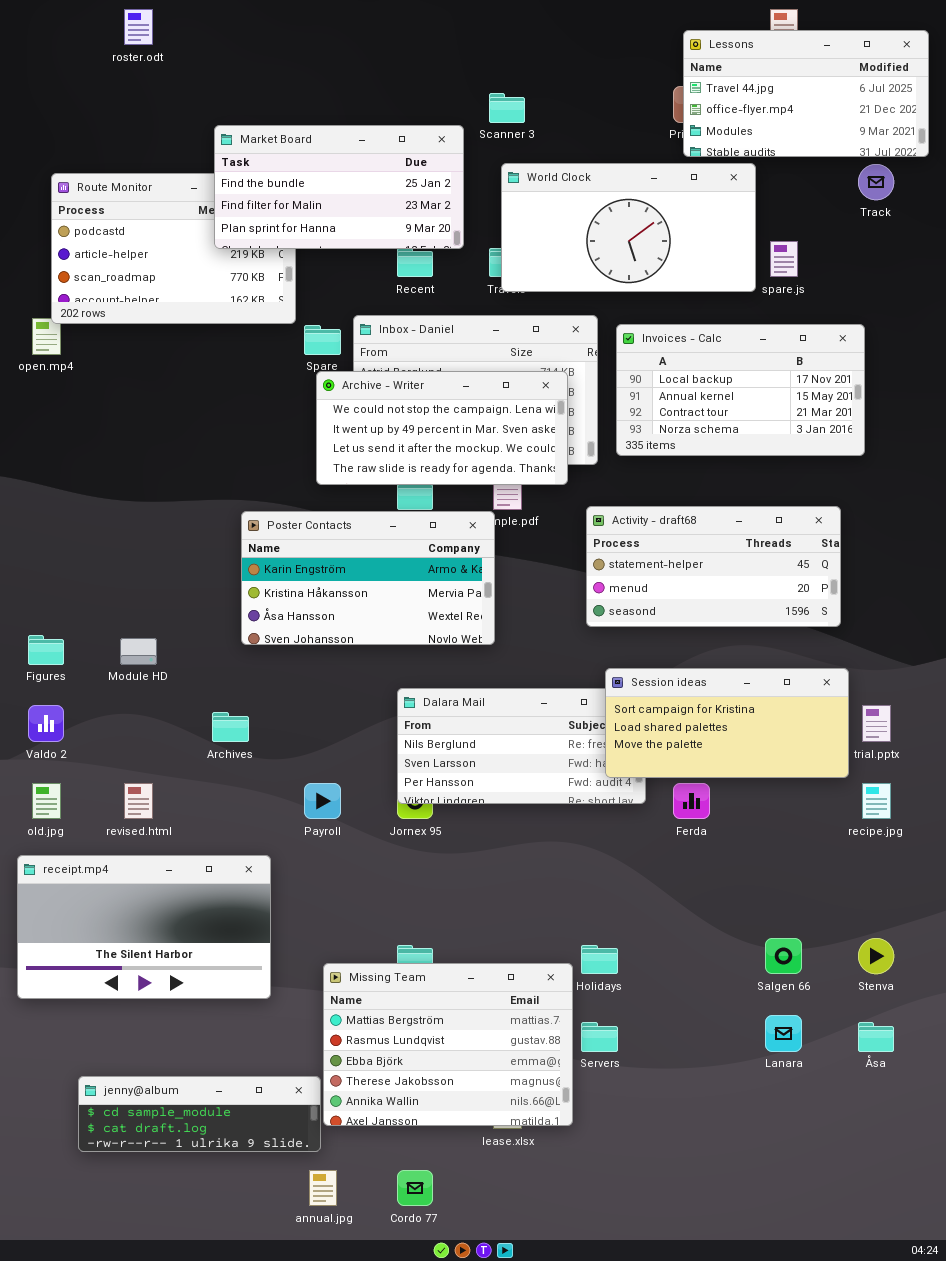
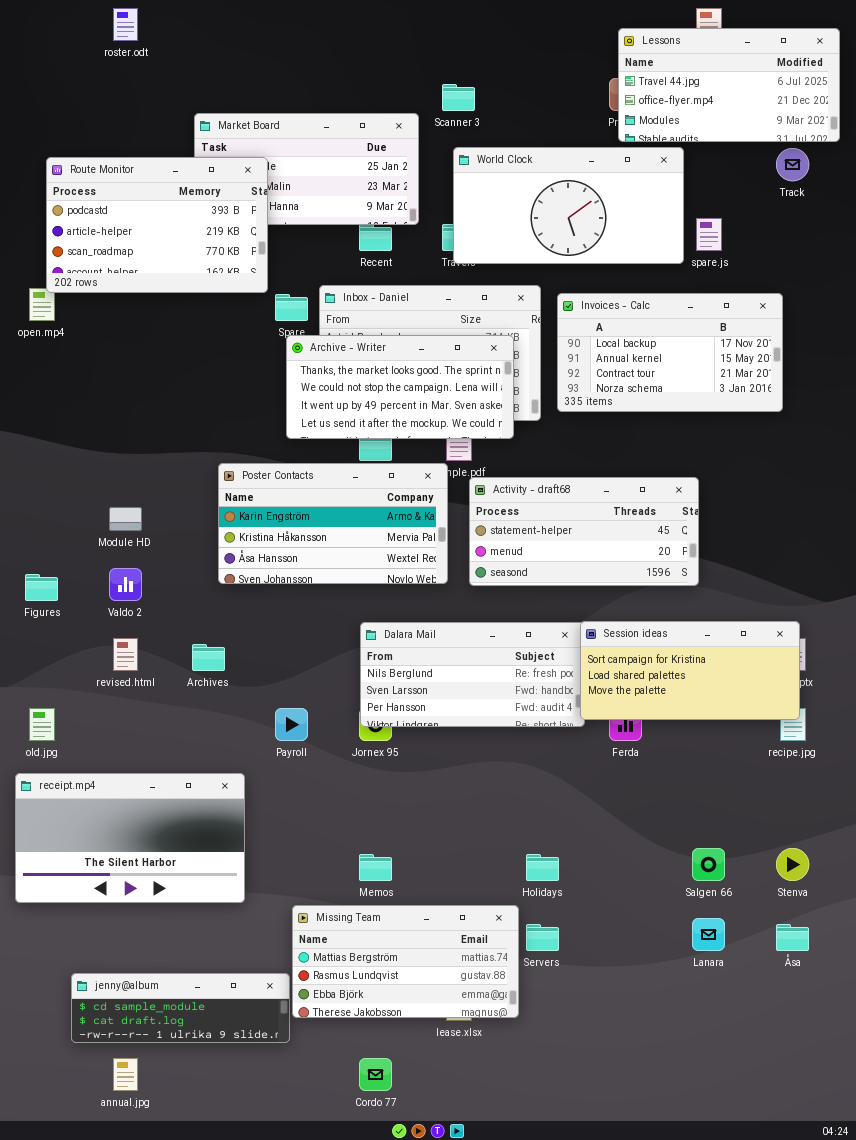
Route Monitor: [51,173,296,324] -> [46,157,268,293], raised
Archive - Writer: [316,371,568,485] -> [286,335,514,439], scrolled up 1 row
Activity - draft68: [586,506,841,627] -> [469,477,699,586], moved
Module HD: [120,638,157,665] -> [109,507,142,531], moved
Session ideas: [605,668,849,778] -> [580,621,800,720], moved
Valdo 2: [28,705,64,742] -> [109,568,142,601], moved
revised.html: [124,783,153,819] -> [113,638,138,671], moved
Missing Team: [323,963,573,1126] -> [292,905,519,1018], resized
annual.jpg: [309,1170,337,1206] -> [113,1058,138,1091], moved

